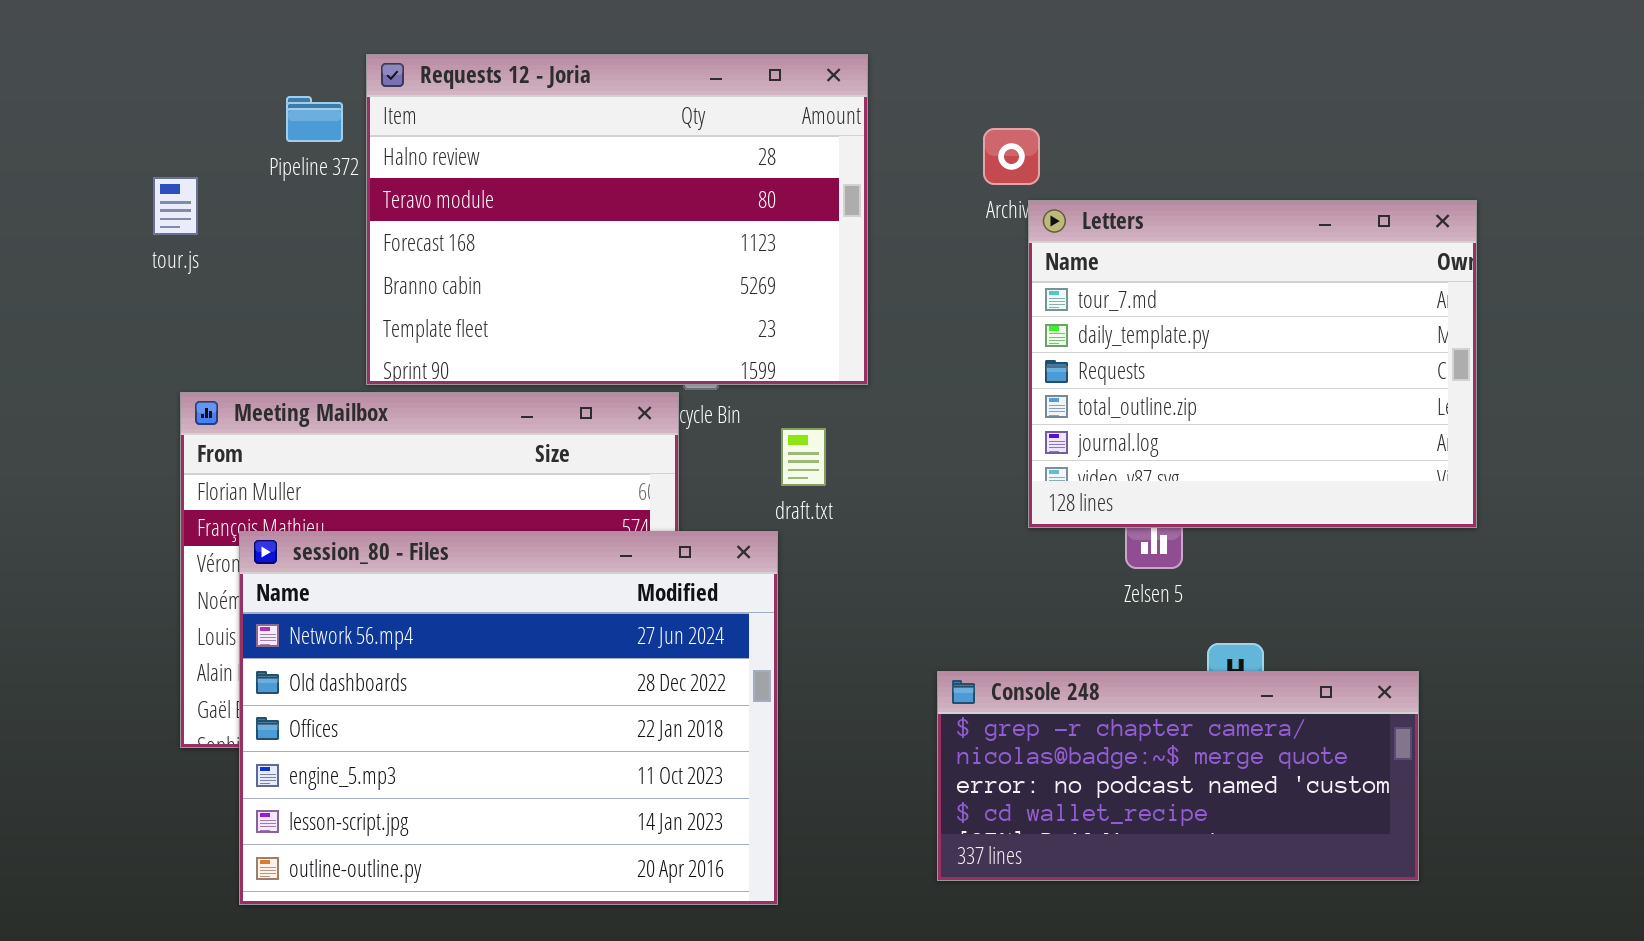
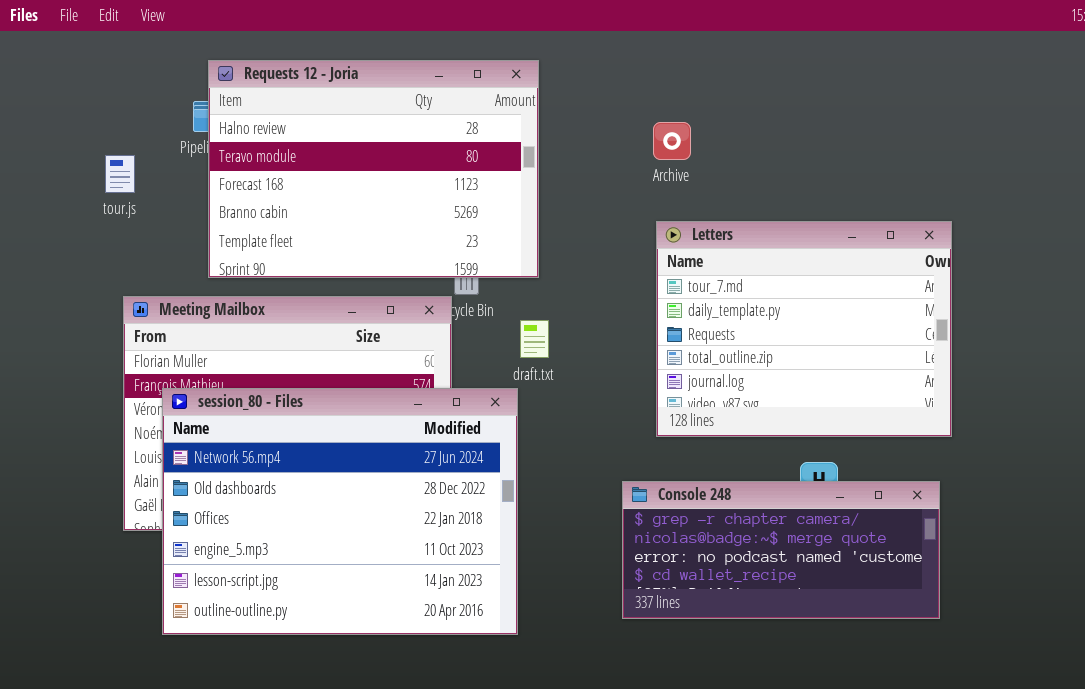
Requests 12 - Joria: [366,54,868,385] -> [208,60,539,278], moved
Letters: [1028,200,1477,528] -> [656,221,952,437], moved

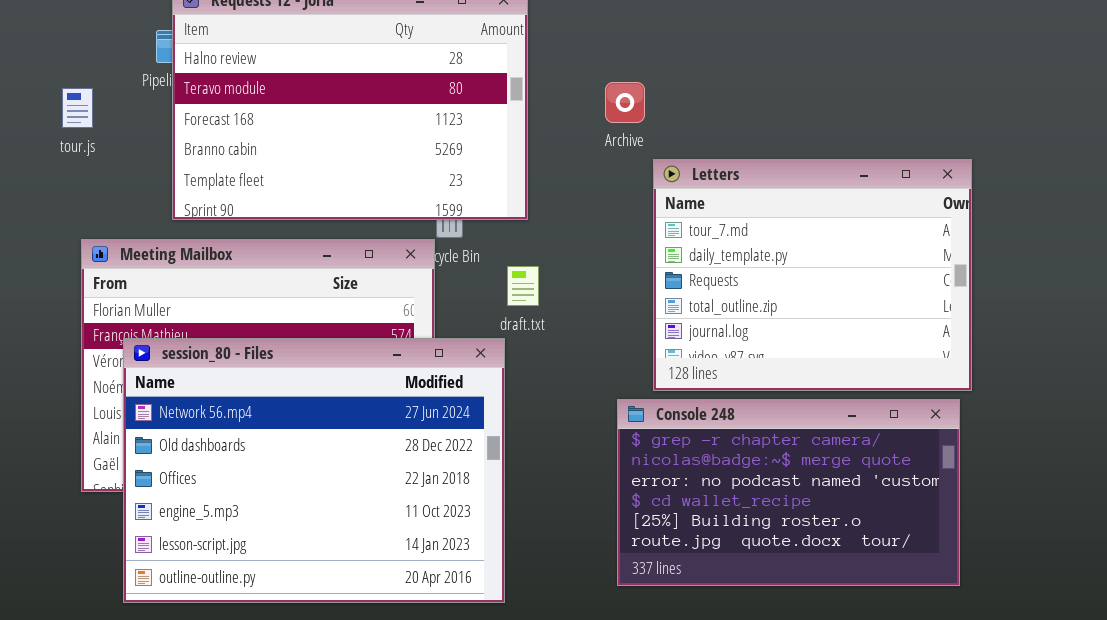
Archive: [653,122,691,160] -> [605,82,645,123], moved
Console 248: [622,481,940,619] -> [617,399,960,586], resized

